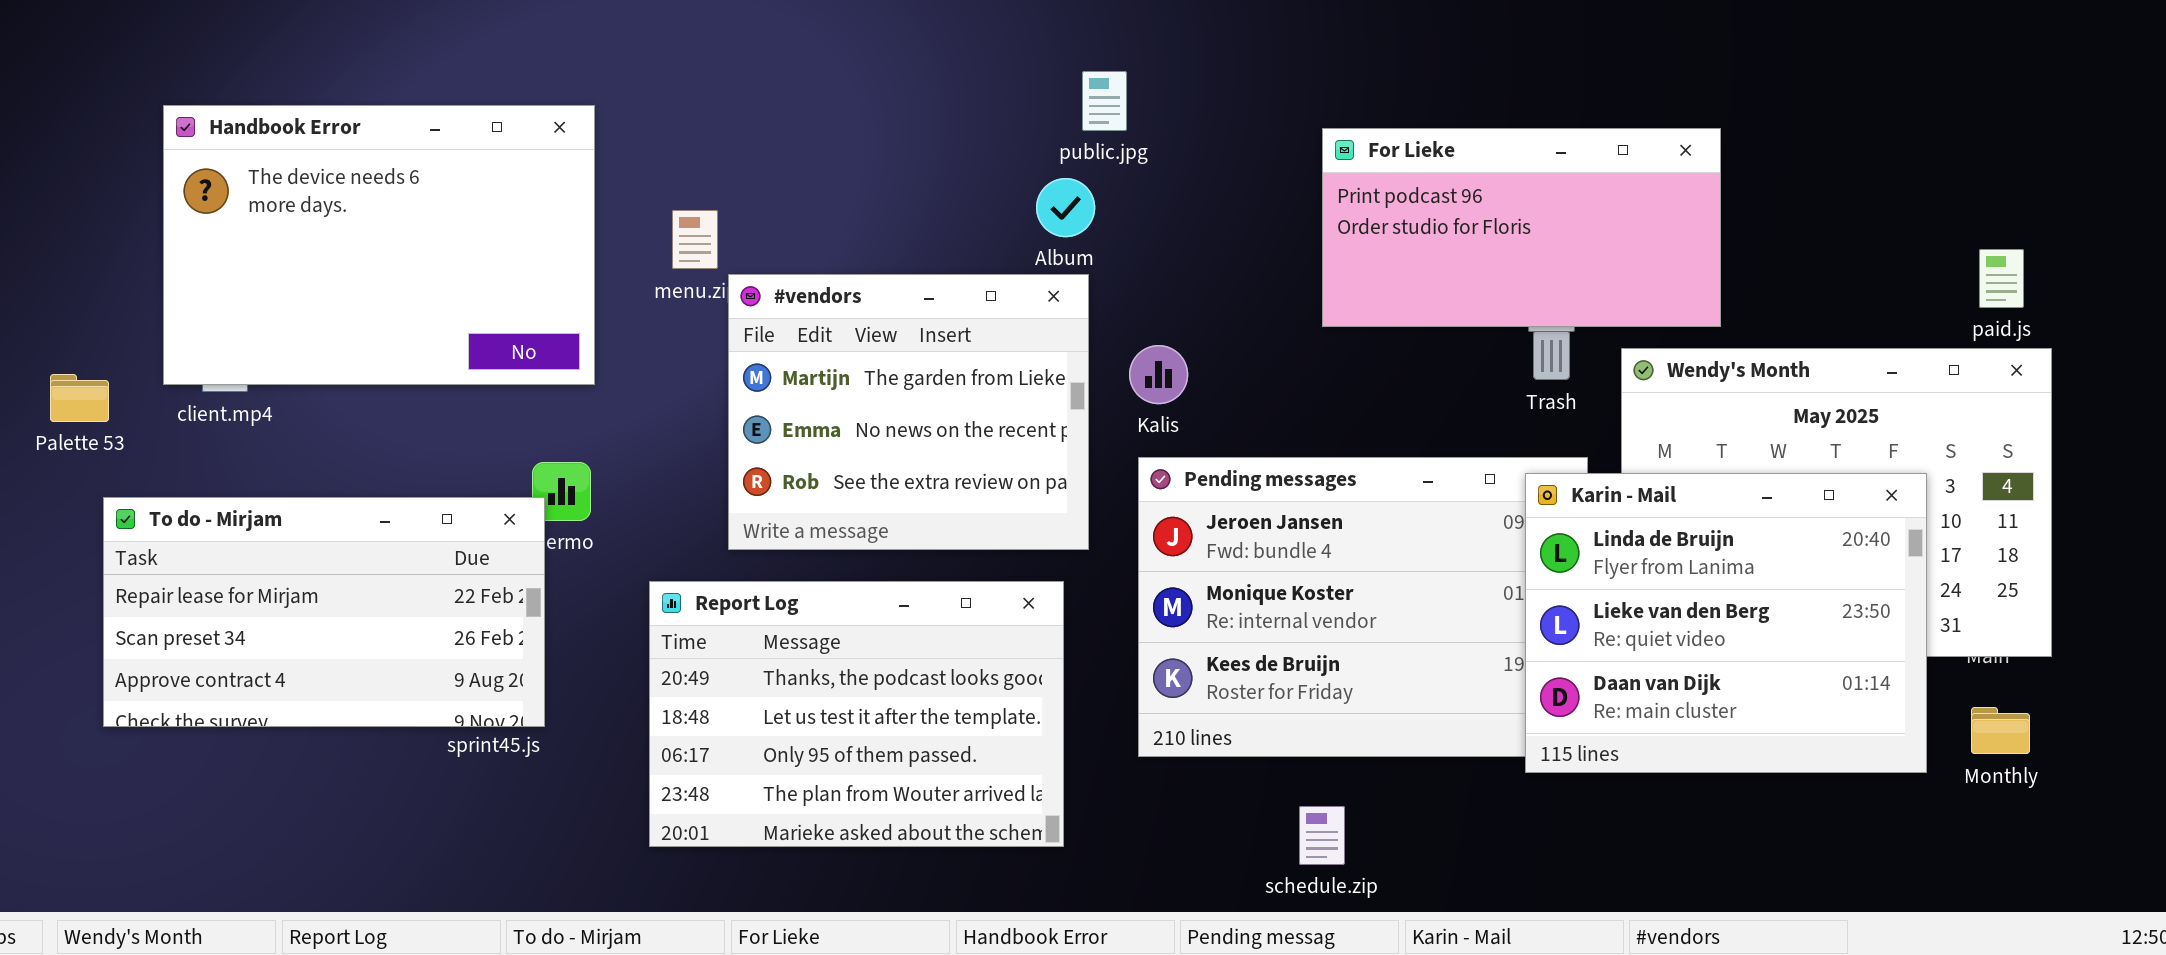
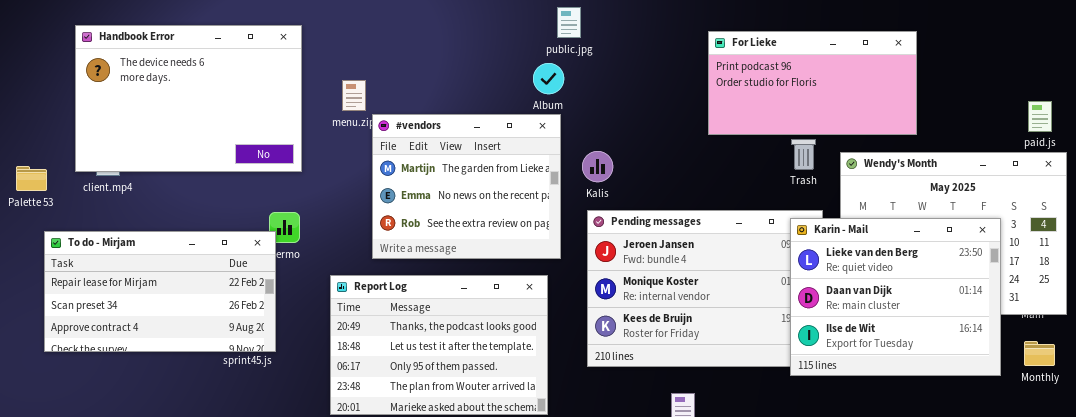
For Lieke: [1322,128,1721,327] -> [708,31,917,135], moved
Karin - Mail: [1525,473,1927,773] -> [790,218,1001,376], scrolled down 1 row

